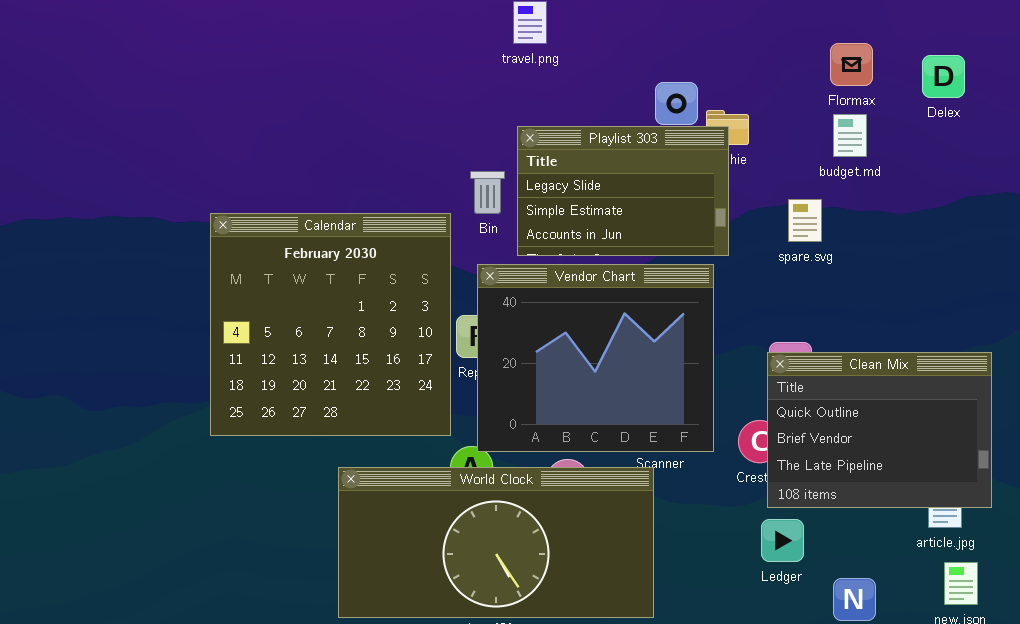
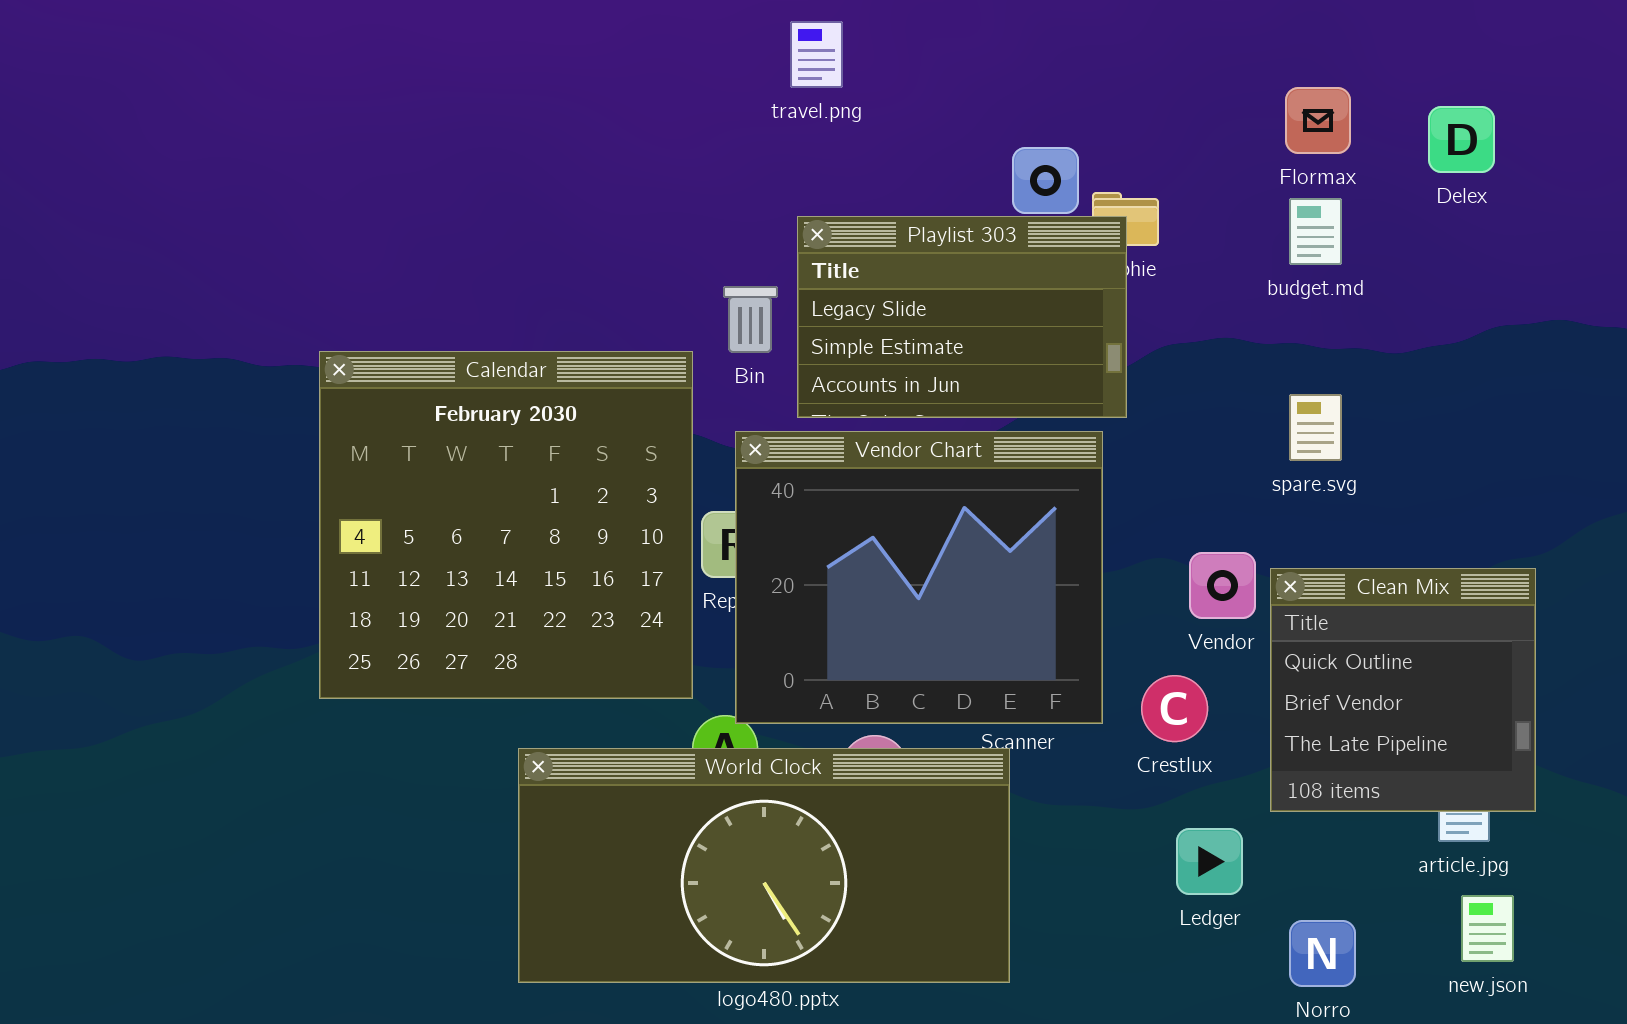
spare.svg: [788,199,822,242] -> [1289,394,1342,461], moved
Clean Mix: [767,352,992,508] -> [1270,568,1536,812], resized

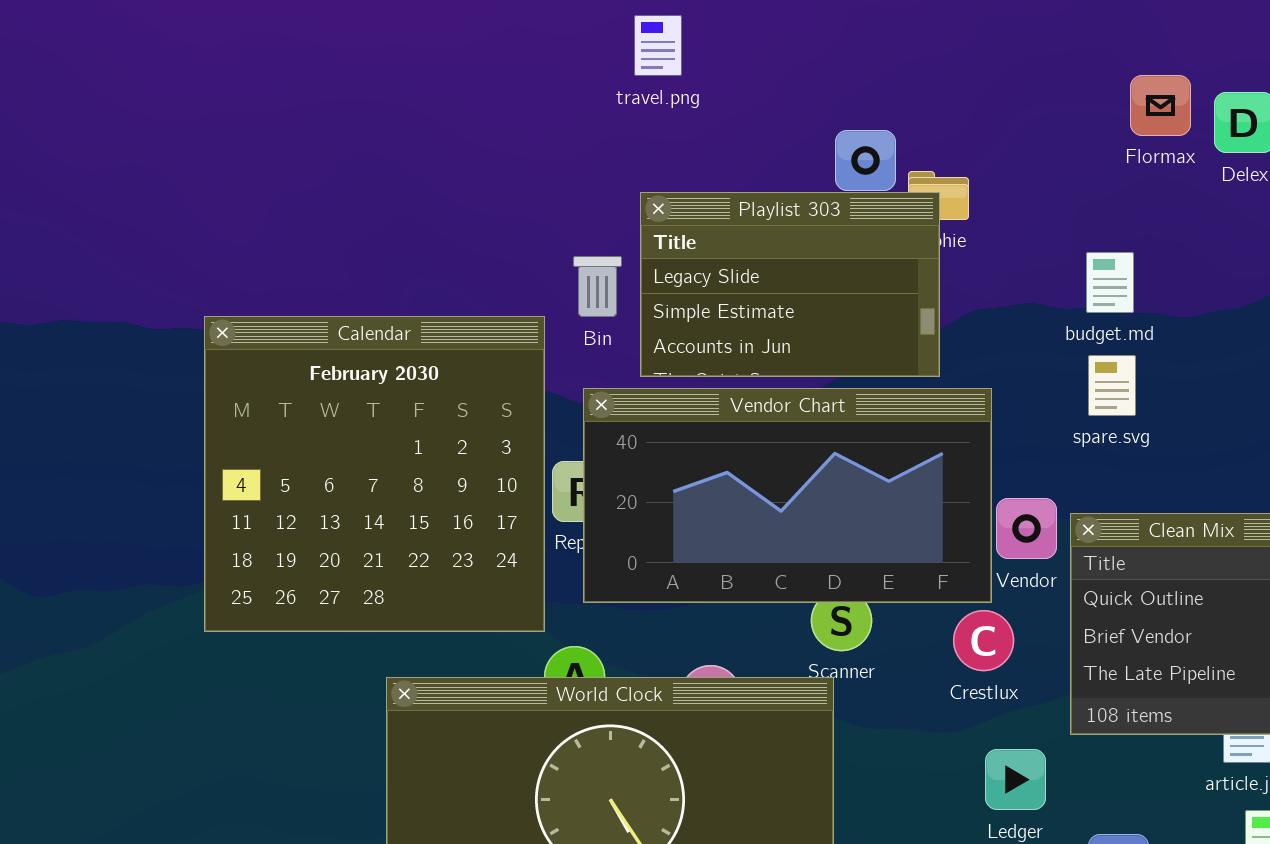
Flormax: [1285,87,1351,154] -> [1130,75,1191,136], moved
budget.md: [1289,198,1342,265] -> [1086,252,1134,313], moved
Vendor Chart: [735,431,1103,724] -> [583,388,992,603], resized

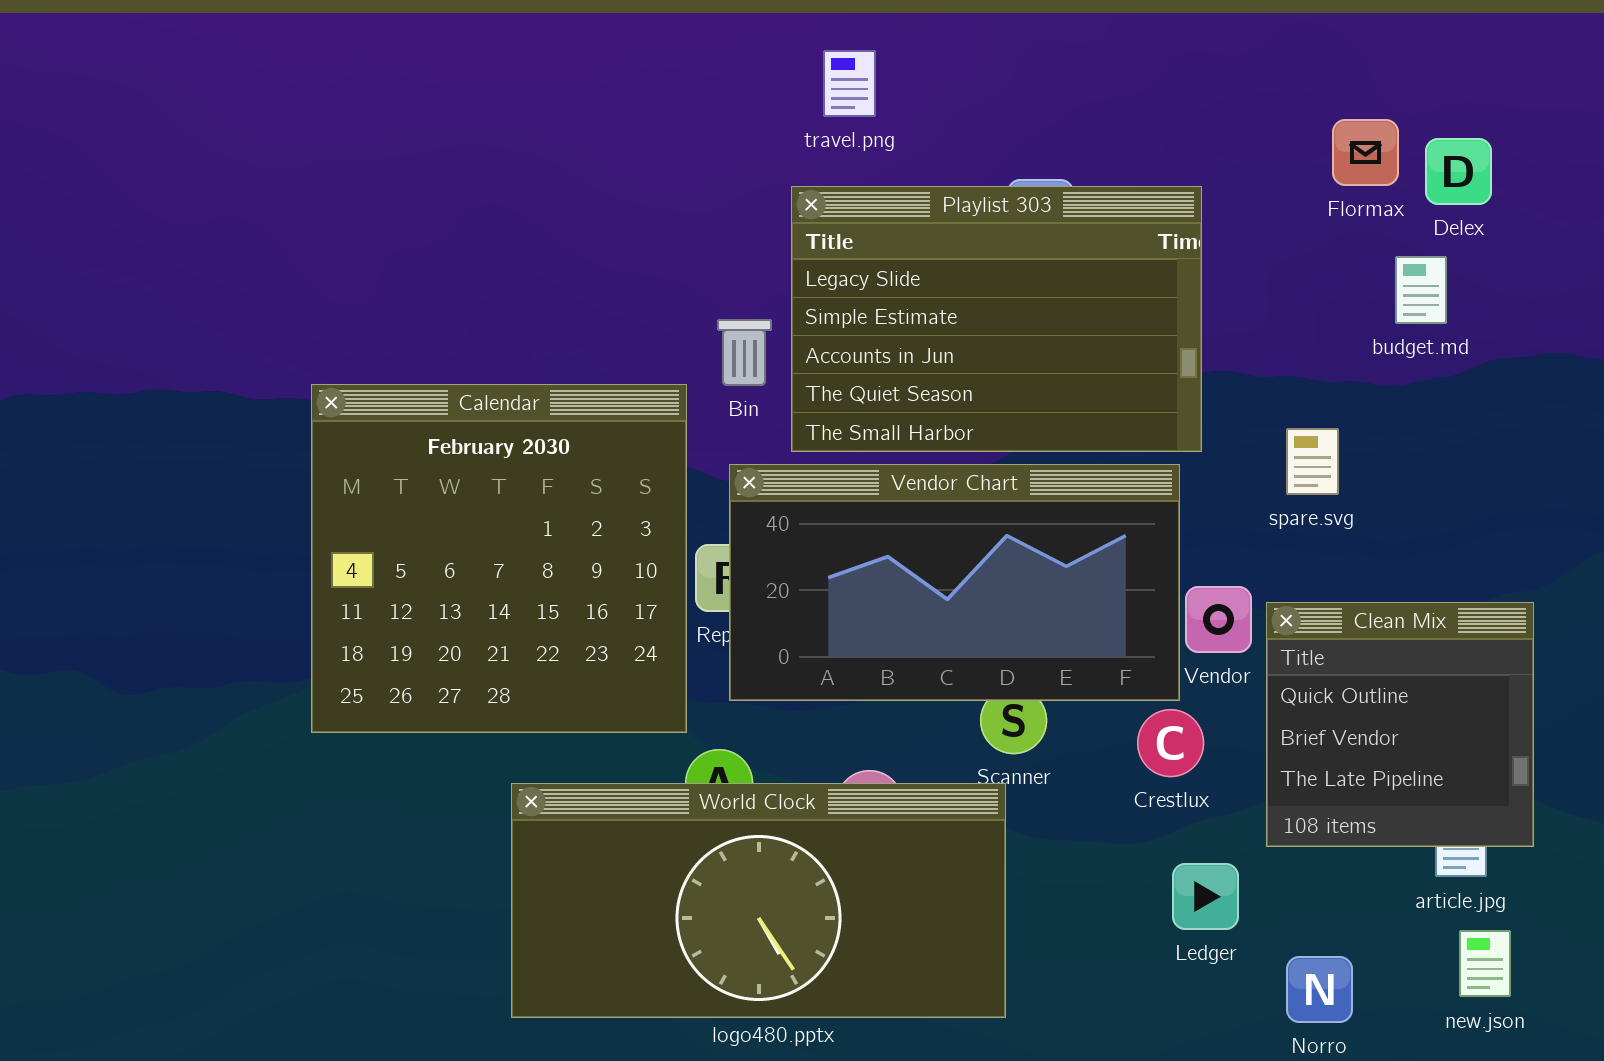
travel.png: [634,15,682,76] -> [823,50,876,117], moved
Playlist 303: [640,192,940,377] -> [791,186,1202,452], resized
budget.md: [1086,252,1134,313] -> [1395,256,1447,324], moved

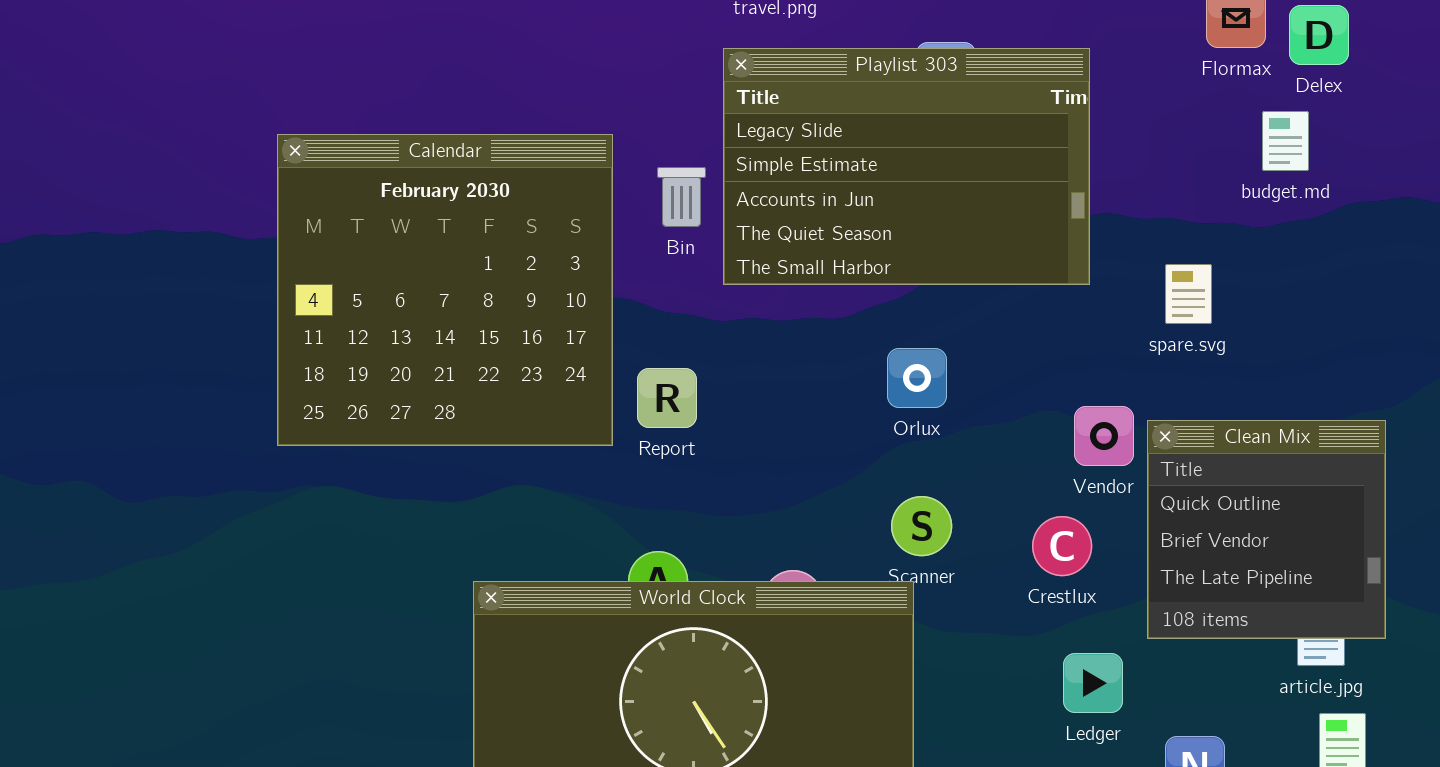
Calendar: [311,384,687,733] -> [277,134,613,446], moved
Vendor Chart: [729,464,1180,701] -> none, closed

